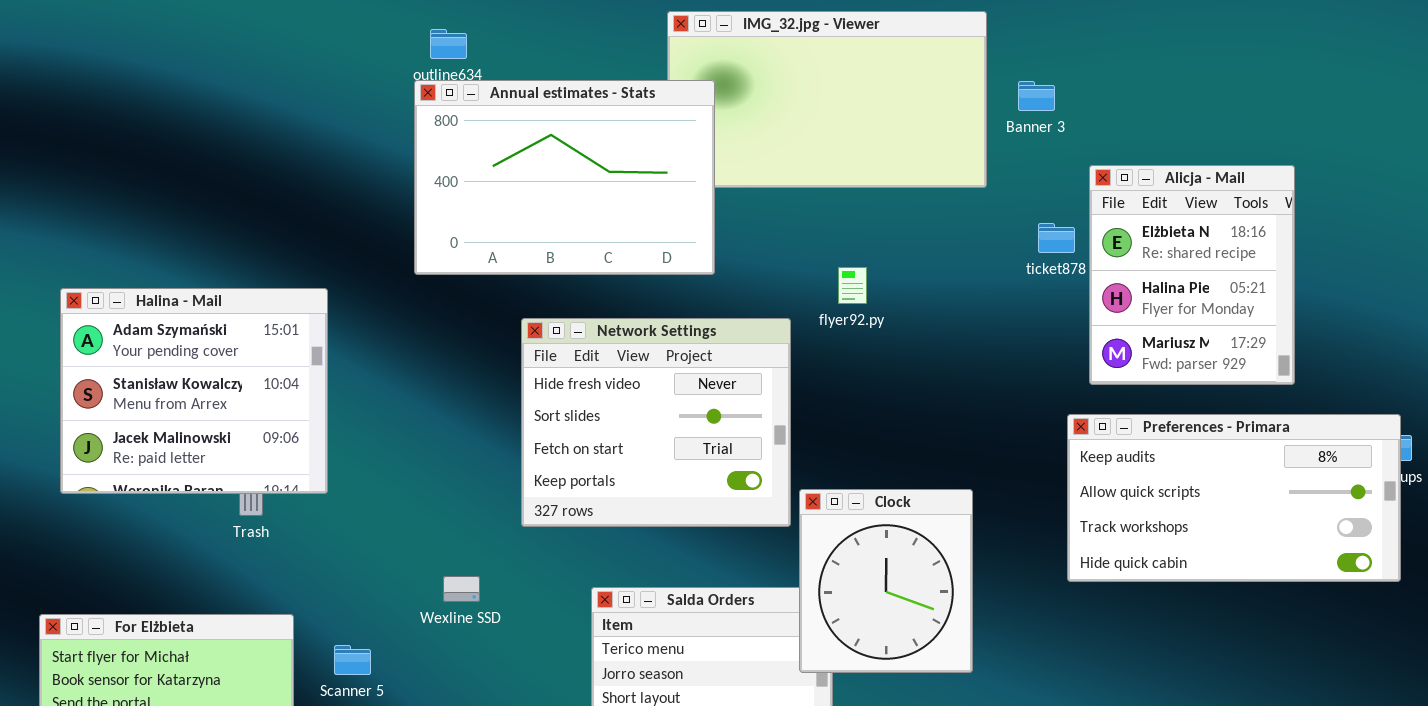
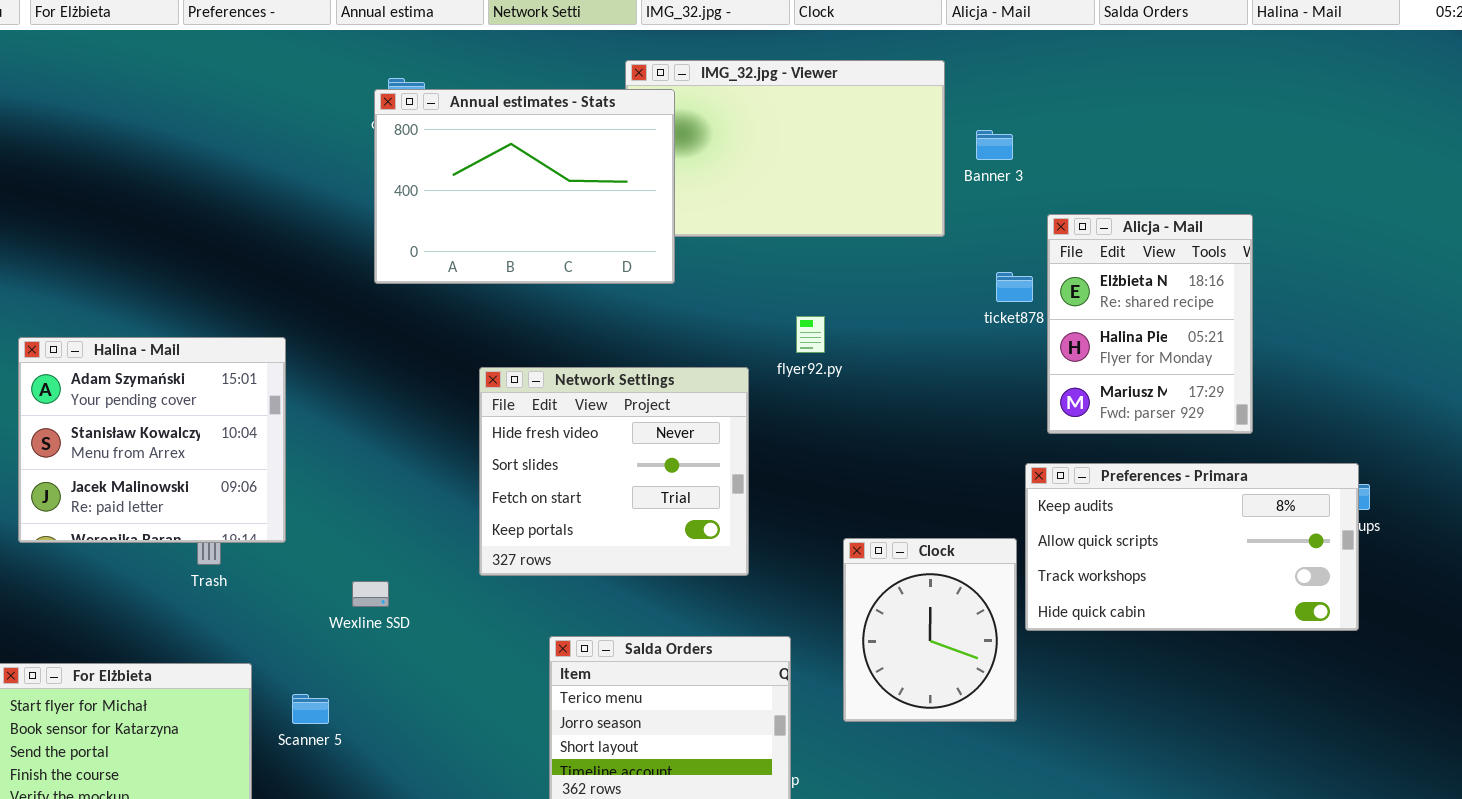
Annual estimates - Stats: [414,80,715,275] -> [374,89,675,284], moved
Clock: [799,489,973,673] -> [843,538,1017,722], moved
Wexline SSD: [443,576,480,602] -> [352,581,389,607], moved

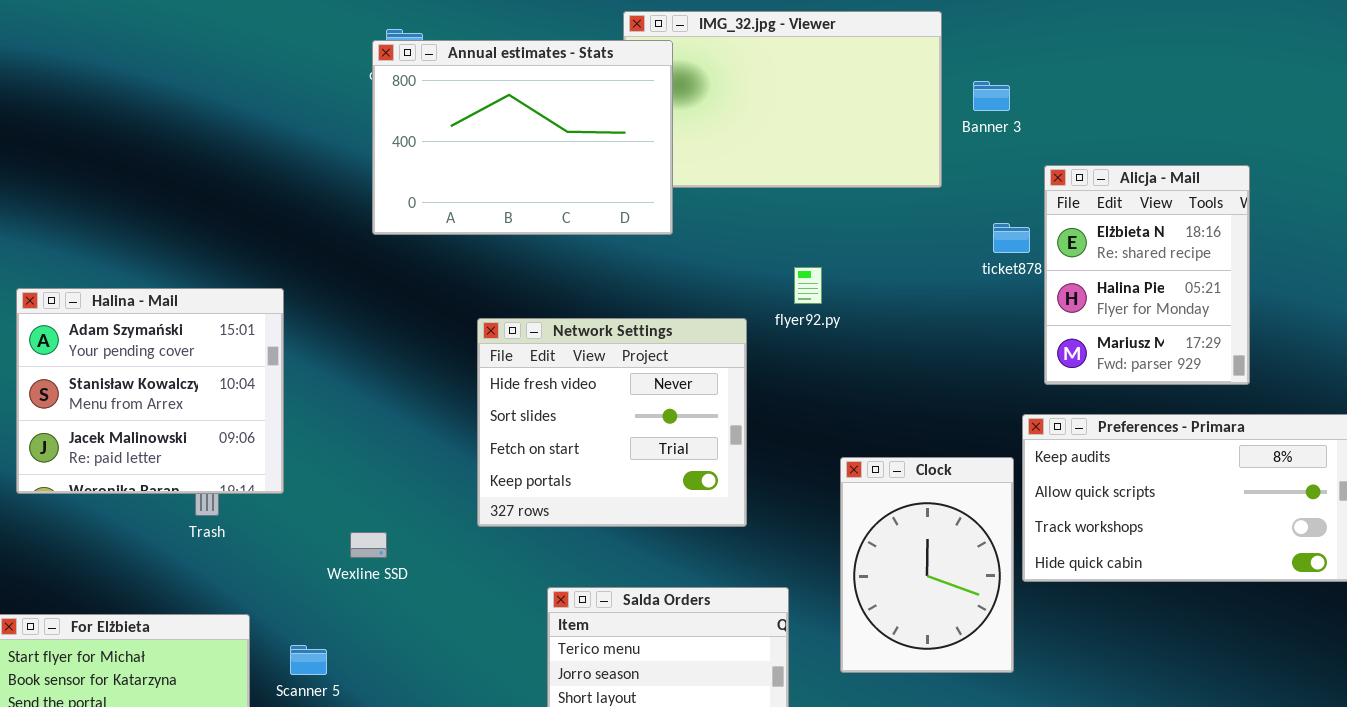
Clock: [843,538,1017,722] -> [840,457,1014,673], resized

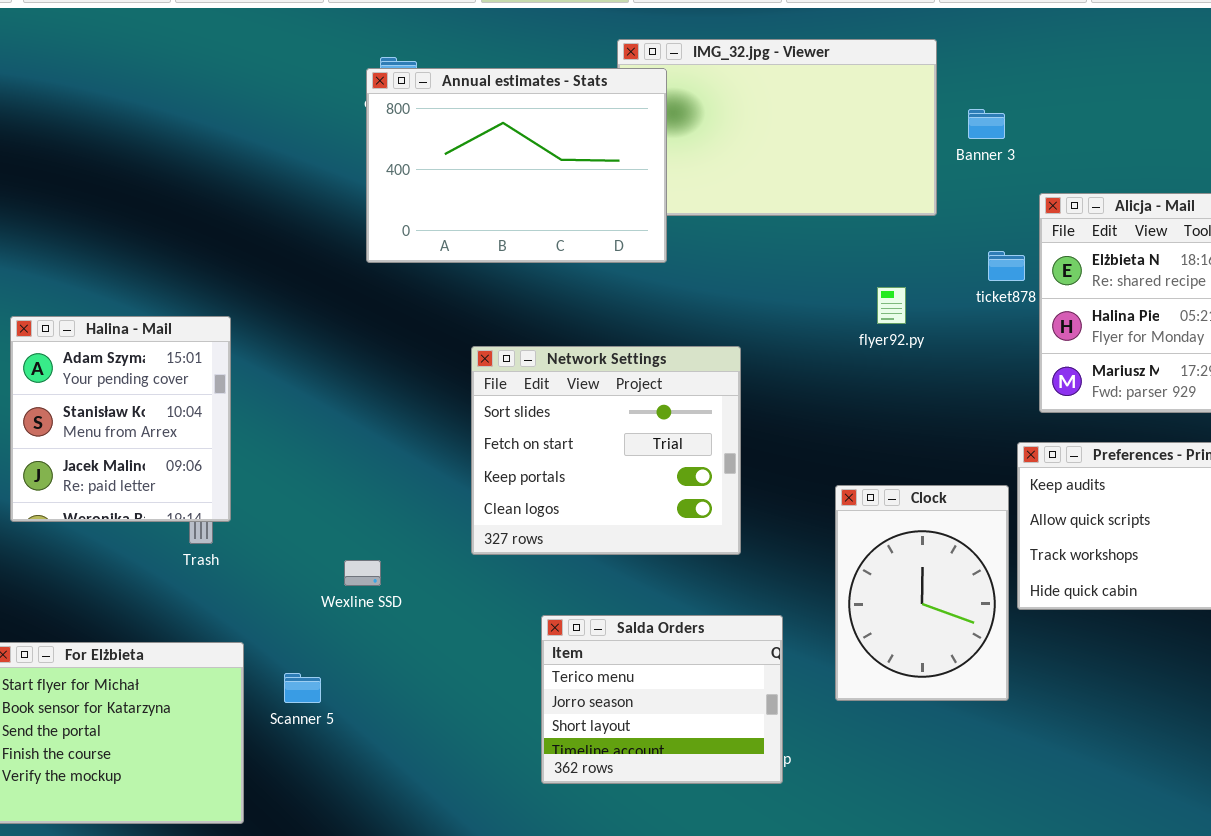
flyer92.py: [794,267,822,304] -> [877,287,906,324], moved
Halina - Mail: [16,288,284,494] -> [10,316,231,522], resized
Network Settings: [477,318,747,527] -> [471,346,741,555], scrolled down 1 row

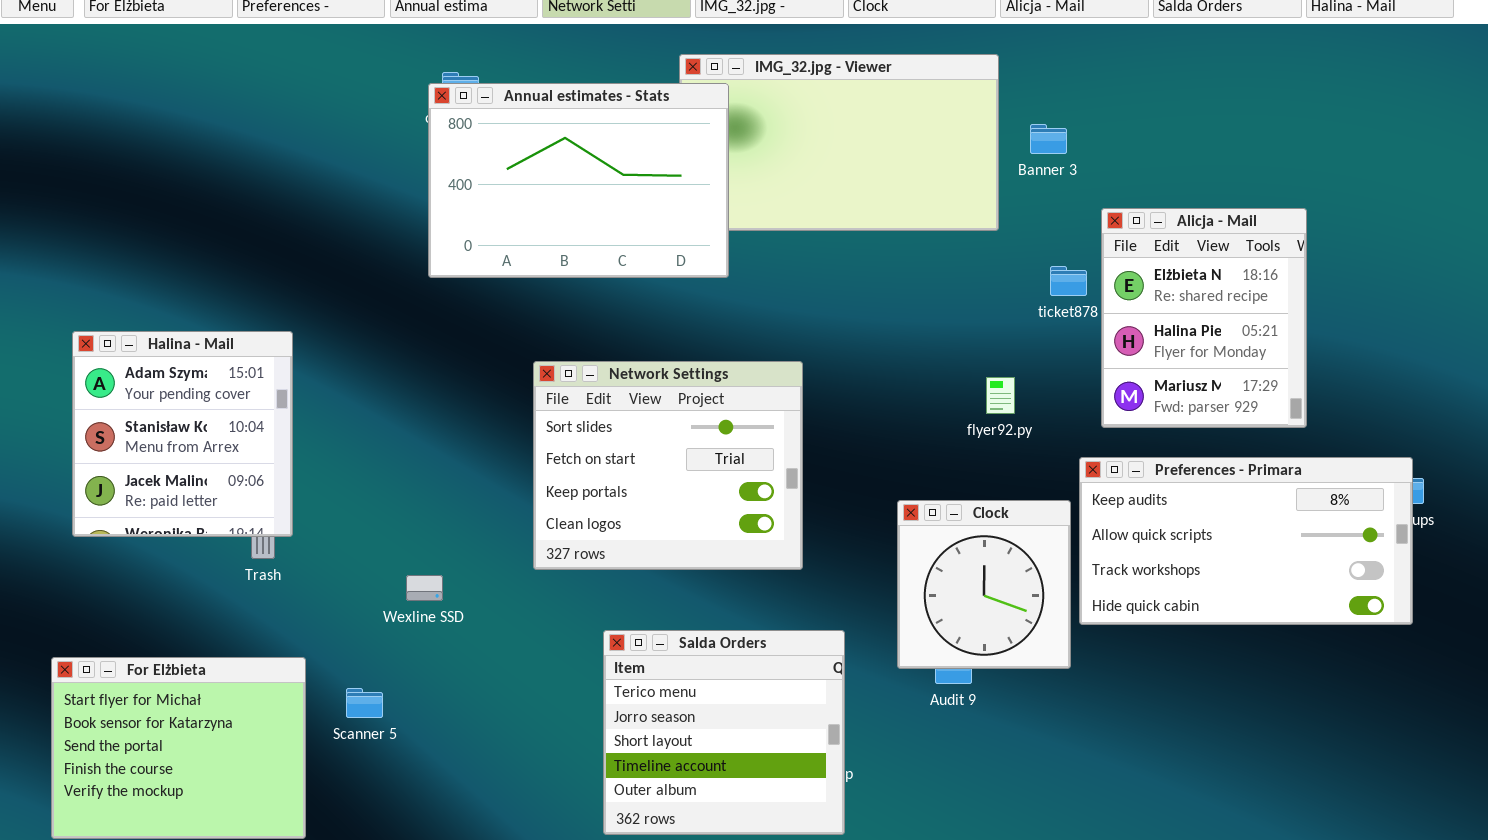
flyer92.py: [877,287,906,324] -> [986,377,1015,414], moved
Clock: [835,485,1009,701] -> [897,500,1071,669], resized
Salda Orders: [541,615,783,784] -> [603,630,845,835], resized

